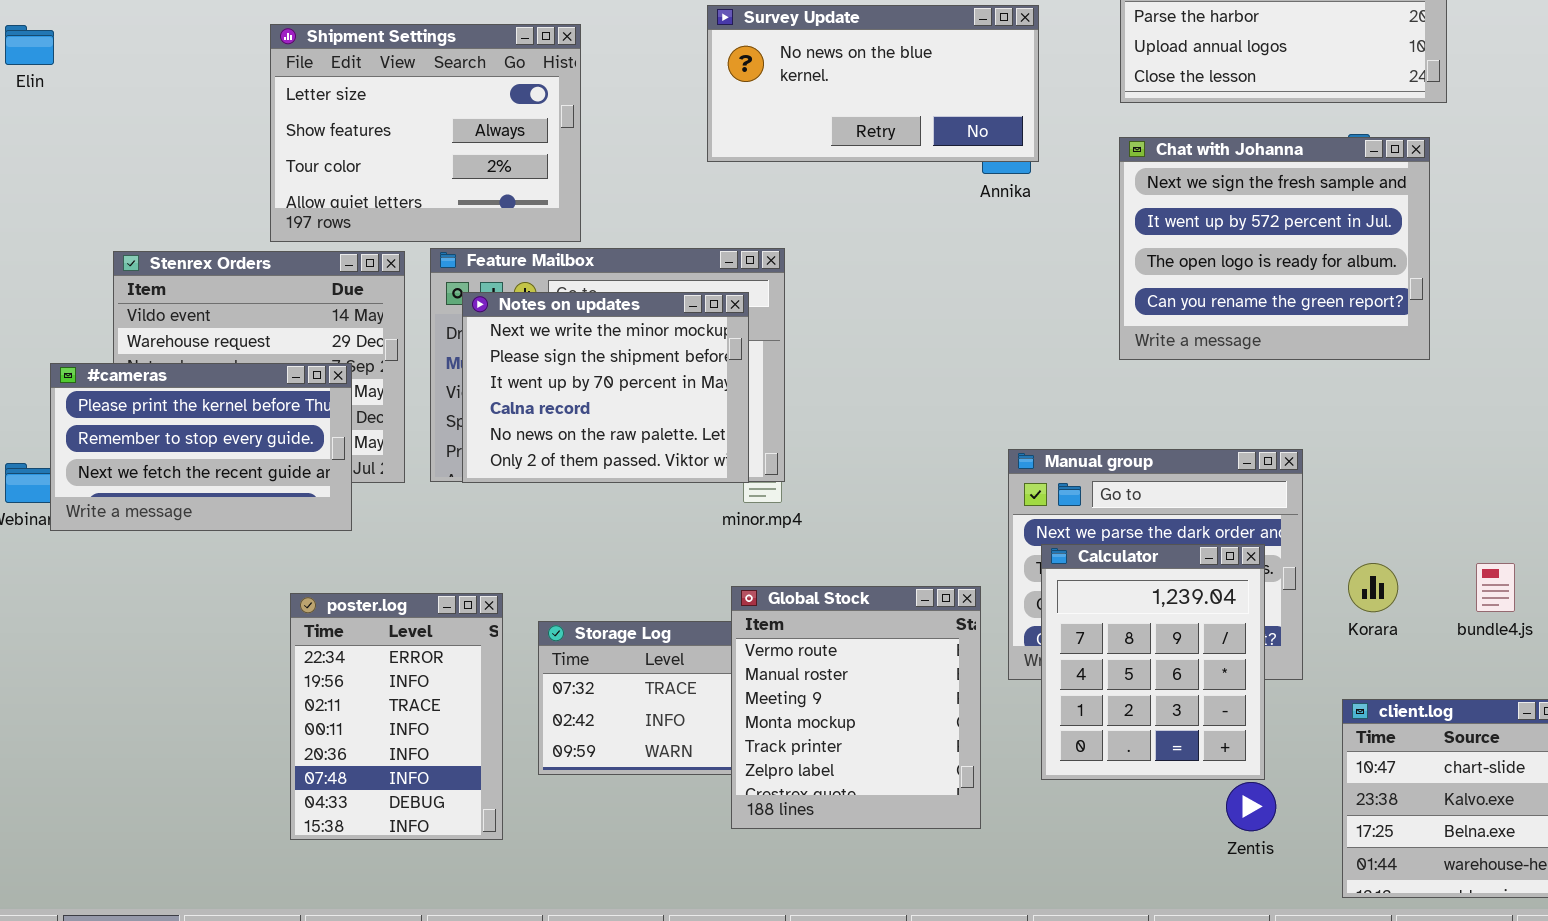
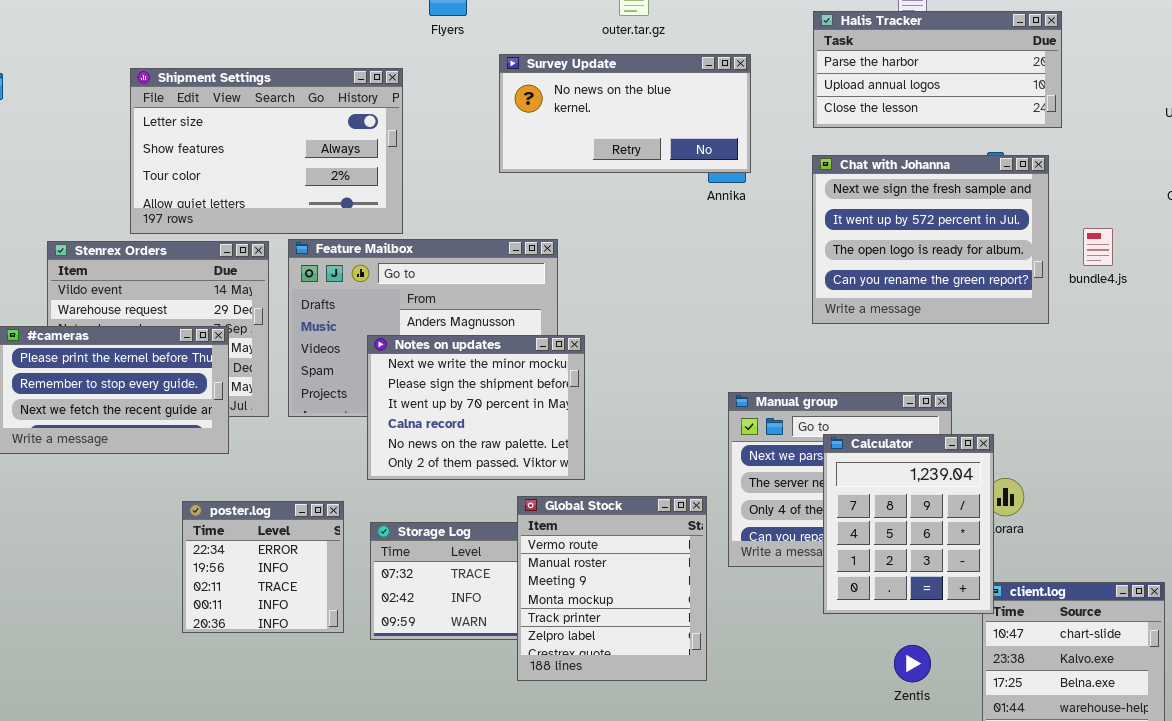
Shipment Settings: [270,24,581,242] -> [130,68,403,234], resized
Notes on updates: [462,292,749,483] -> [367,335,585,480], moved
Calculator: [1041,544,1265,780] -> [823,434,994,614], moved
bundle4.js: [1476,563,1515,612] -> [1083,228,1113,266], moved
poster.log: [290,593,503,840] -> [182,501,344,633], resized

